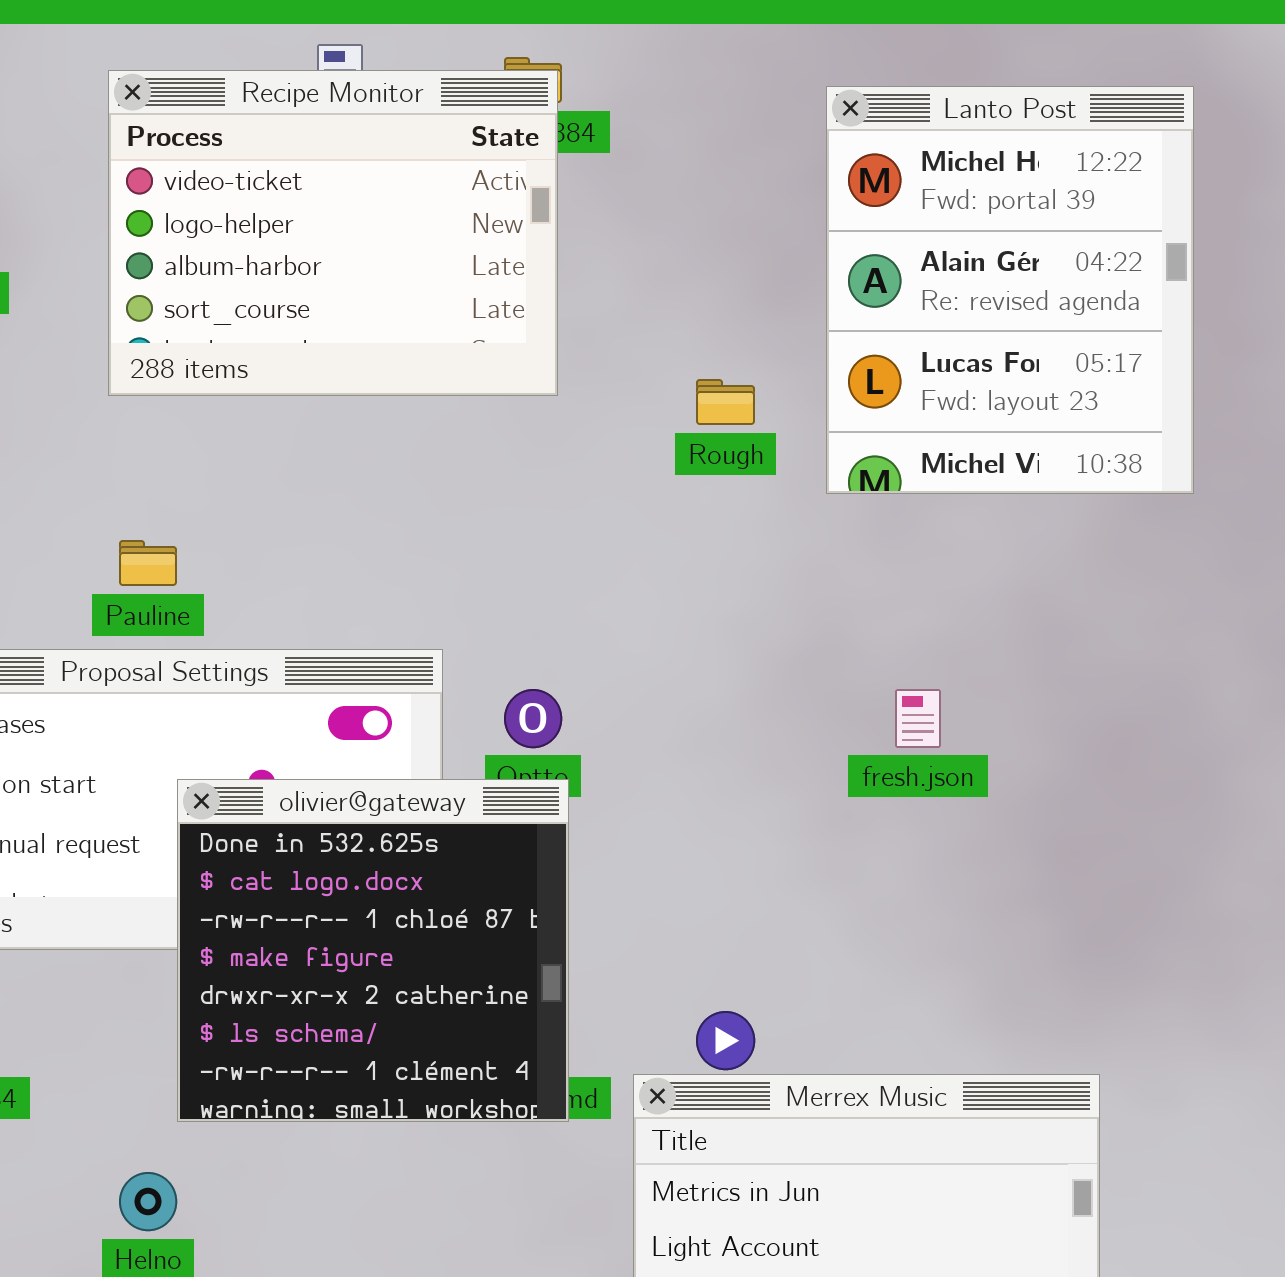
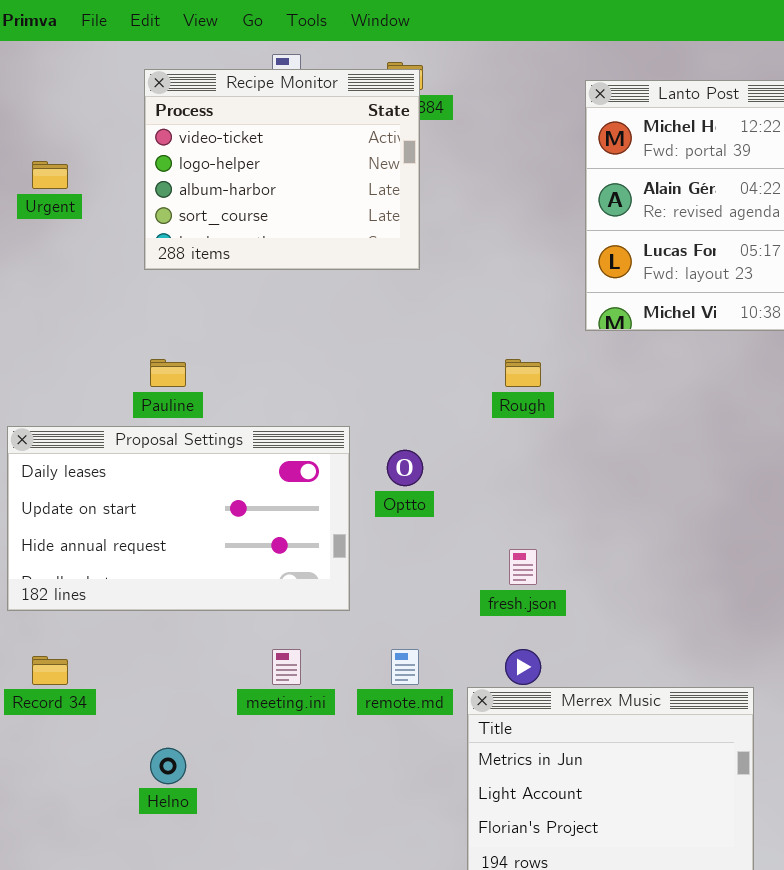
Rough: [696,379,755,425] -> [505,359,541,387], moved
fresh.json: [895,689,941,748] -> [509,549,537,585], moved
olivier@gateway: [177,779,569,1122] -> none, closed

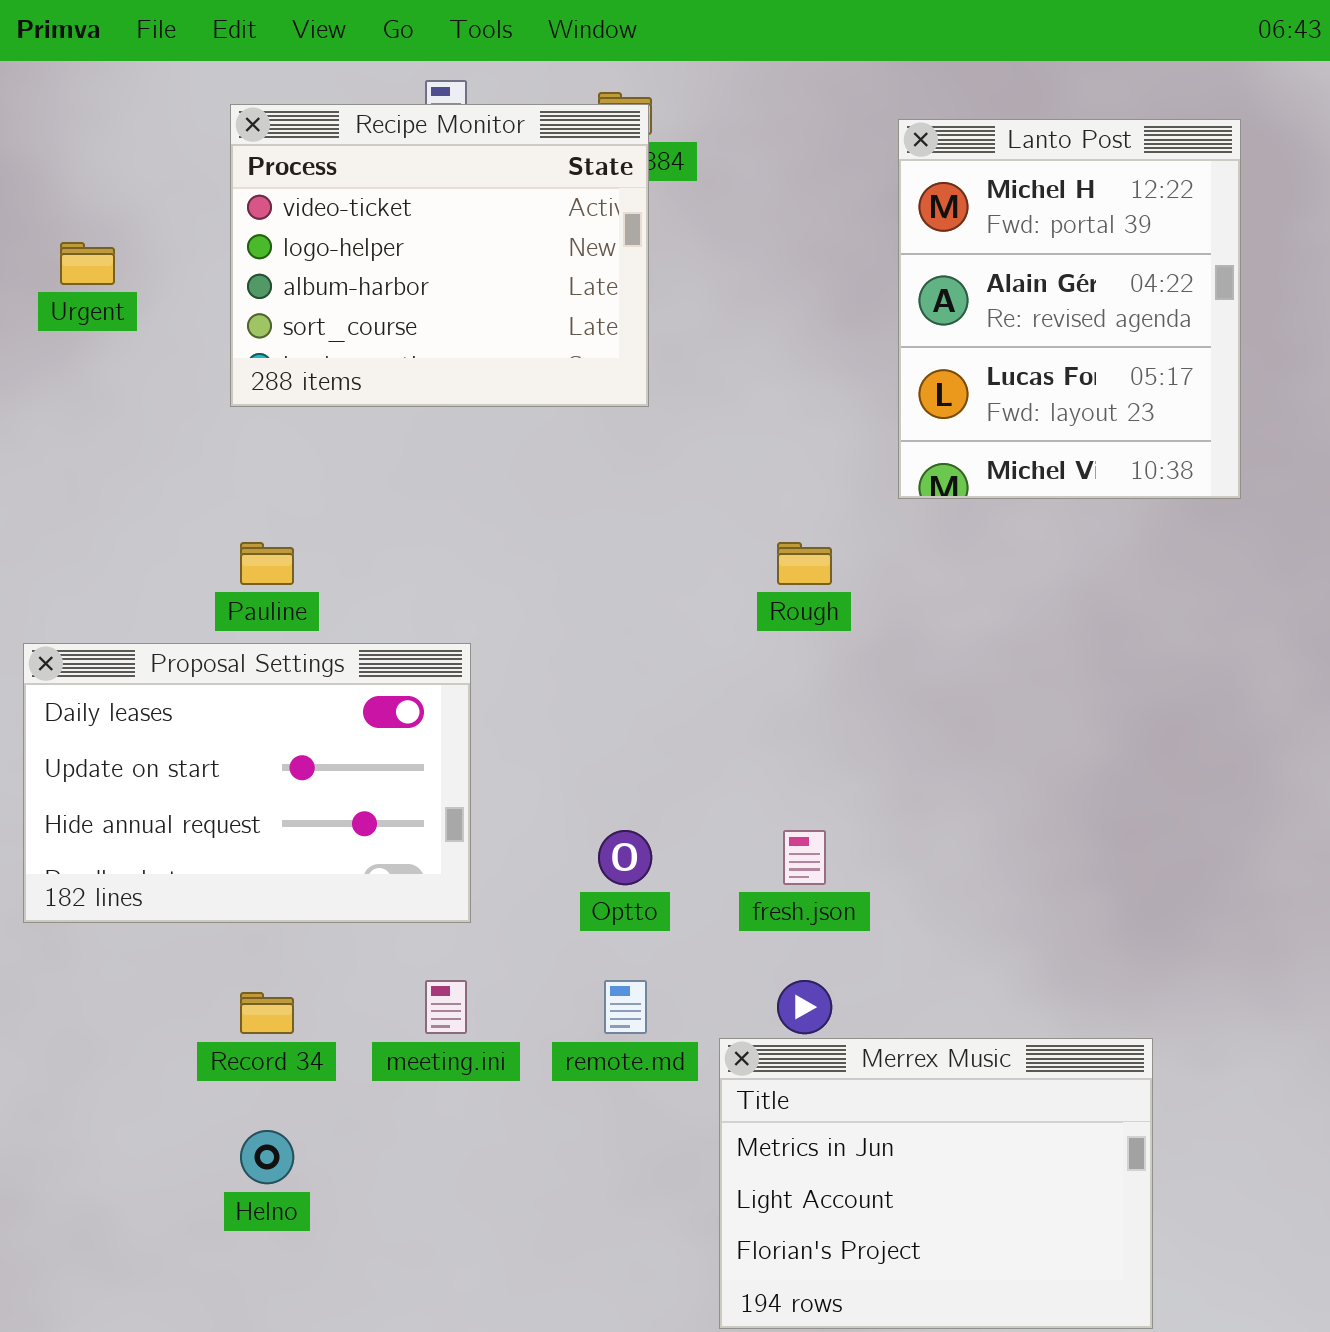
Proposal Settings: [7,426,350,611] -> [23,643,471,923], resized
Optto: [387,450,423,486] -> [598,830,652,885], moved
Record 34: [32,656,68,685] -> [240,992,294,1034], moved

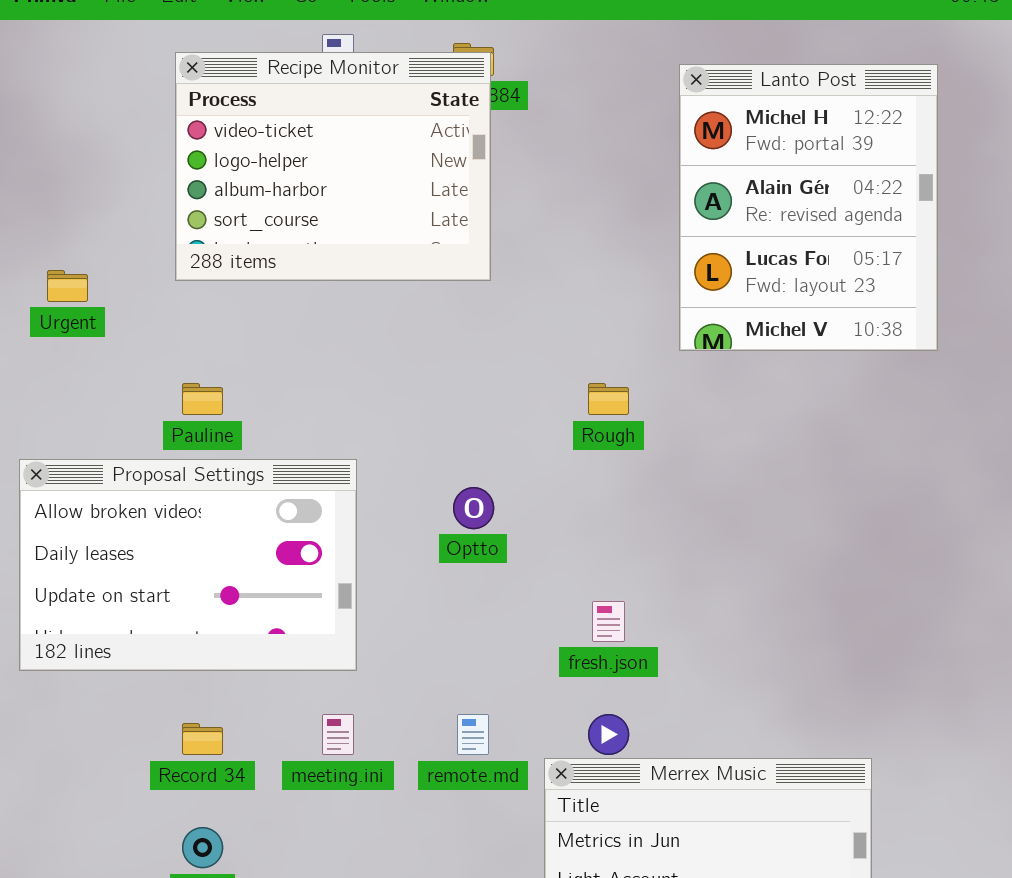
Urgent: [60,242,115,285] -> [47,270,88,302], moved
Proposal Settings: [23,643,471,923] -> [19,459,357,671], scrolled up 1 row
Optto: [598,830,652,885] -> [453,487,494,529], moved

